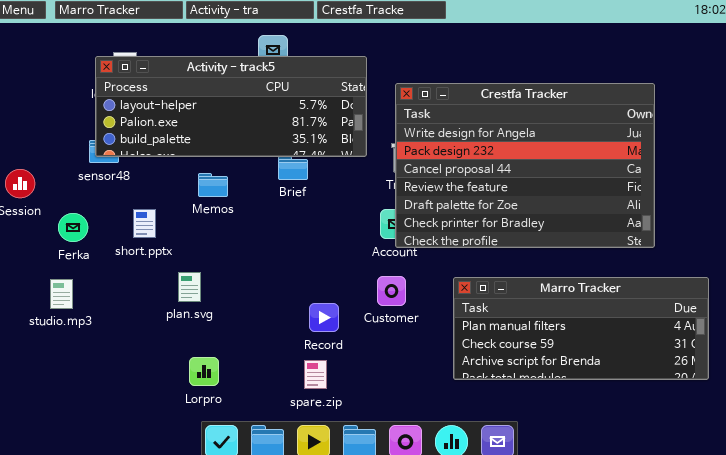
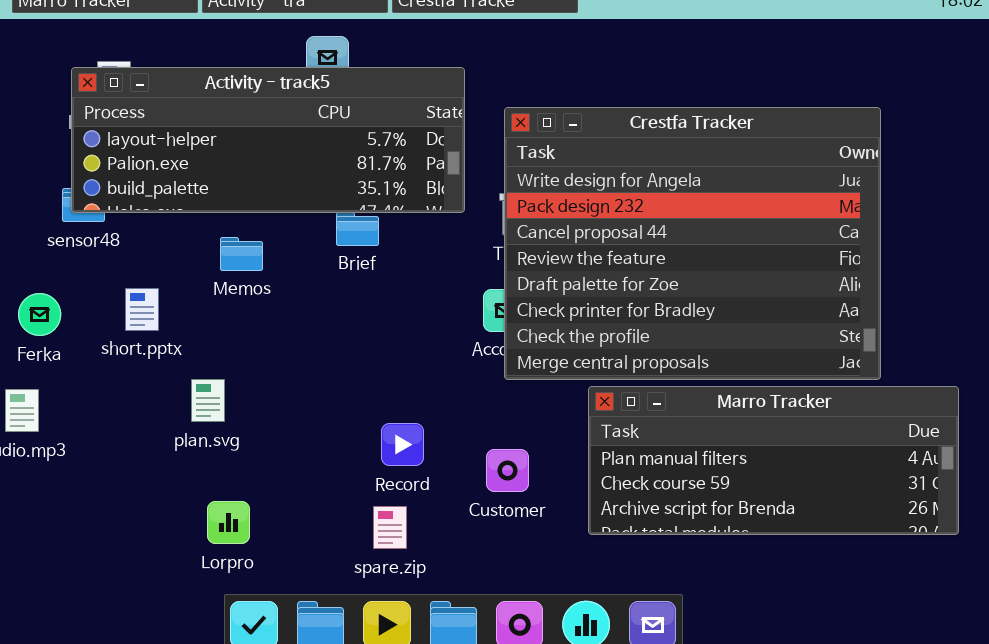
Crestfa Tracker: [395,83,655,248] -> [504,107,881,380], resized
Customer: [377,276,406,306] -> [486,449,529,492], moved

